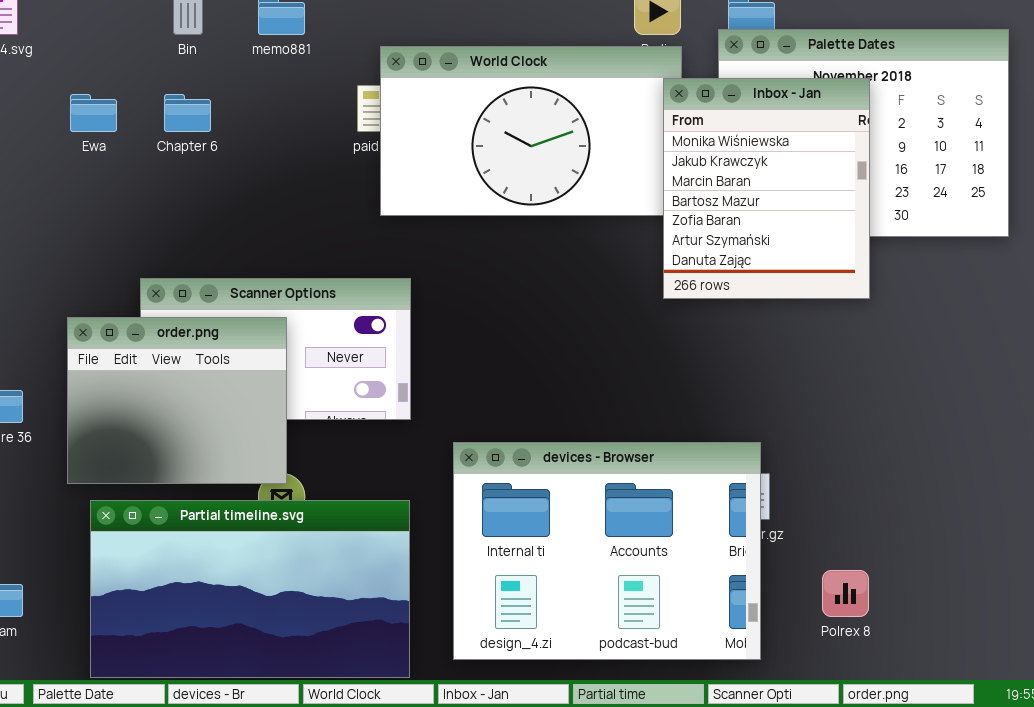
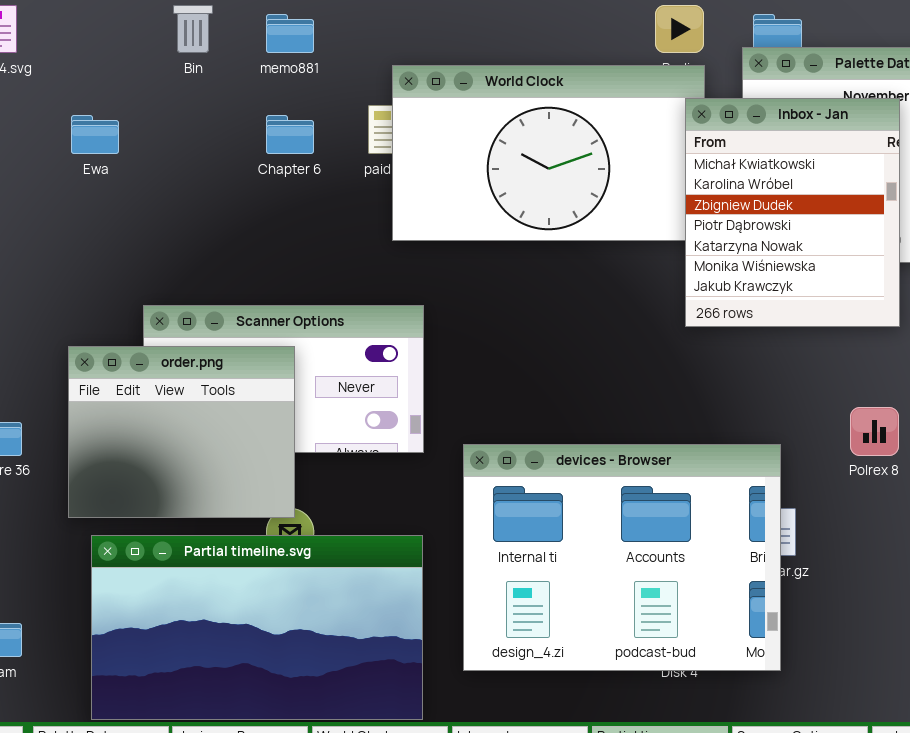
Inbox - Jan: [663,78,870,299] -> [685,98,900,327], scrolled up 5 rows
Chapter 6: [164,94,211,132] -> [266,115,314,154], moved
devices - Browser: [453,442,761,660] -> [463,444,781,671], moved
Polrex 8: [822,570,869,617] -> [850,407,899,456], moved

